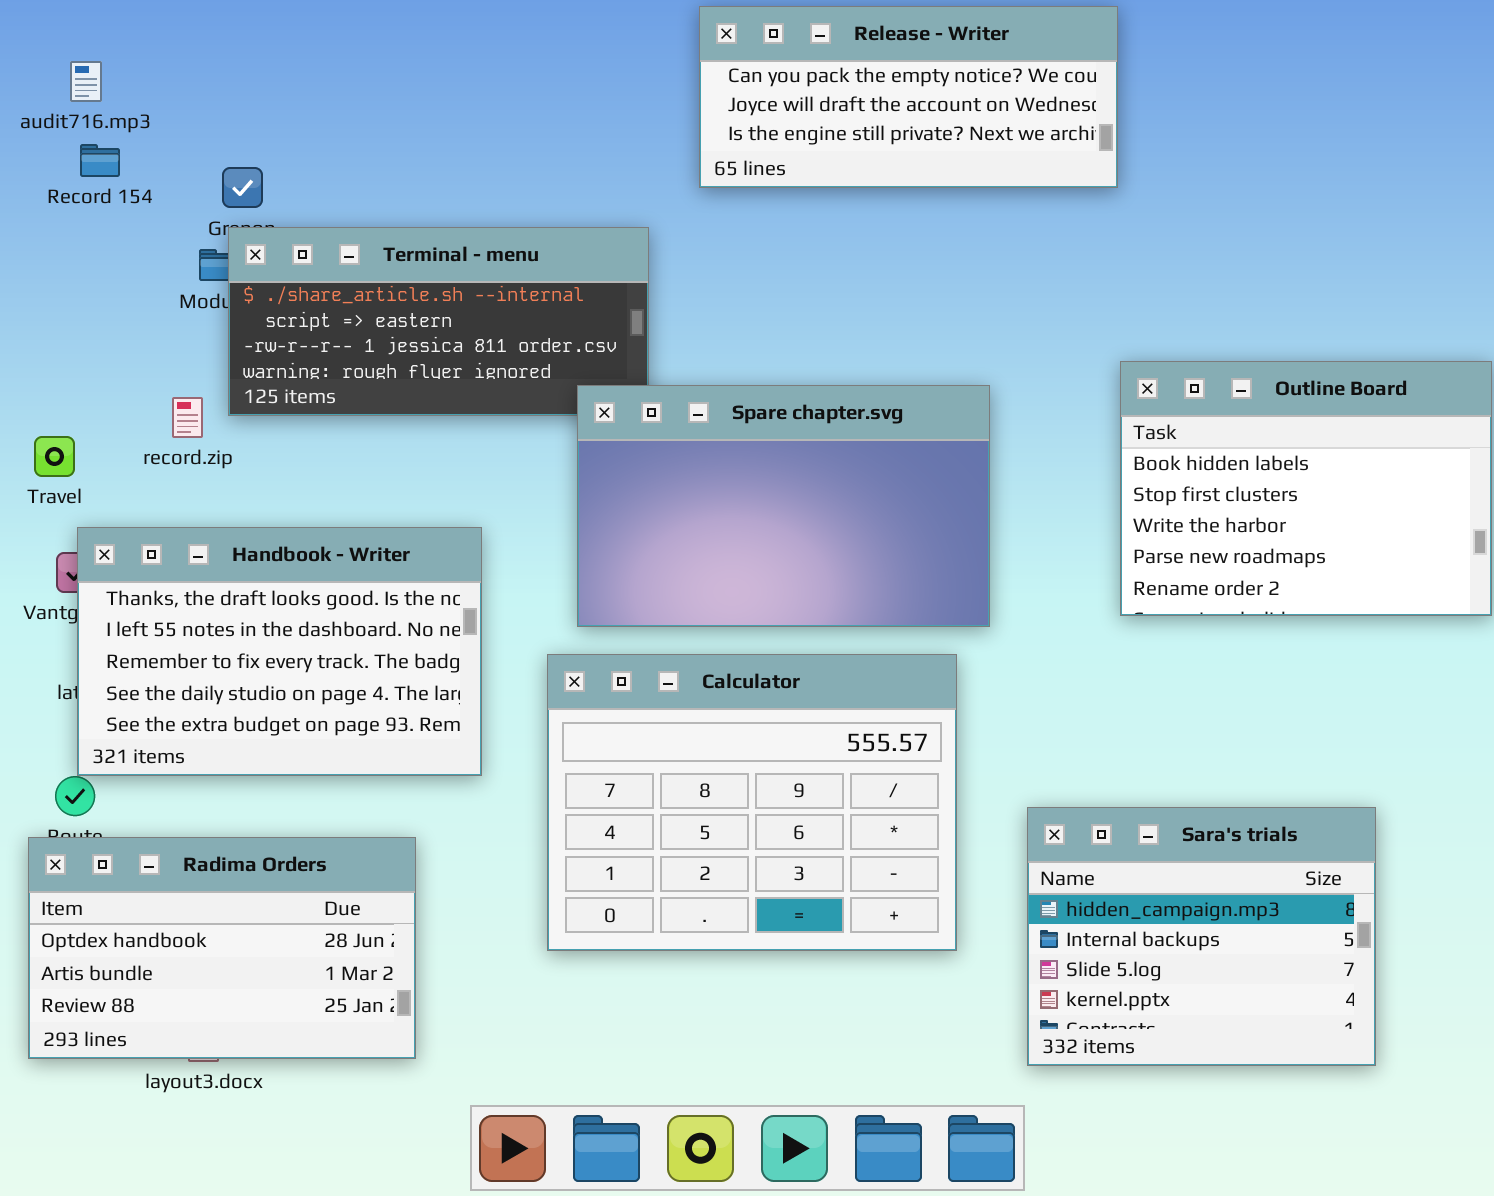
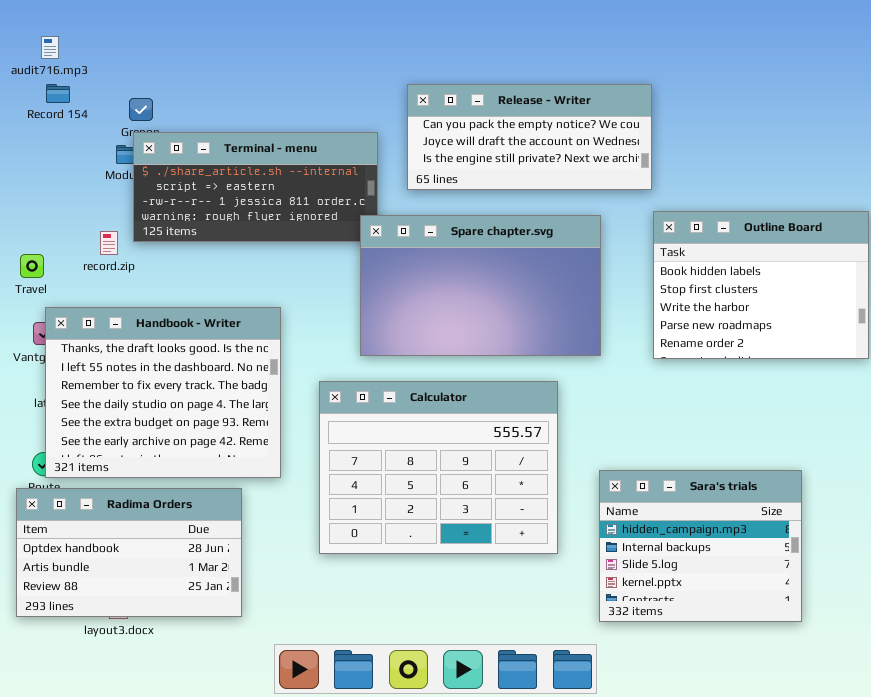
Release - Writer: [699,6,1118,188] -> [407,84,652,190], moved
Spare chapter.svg: [577,385,990,627] -> [360,215,601,356], moved
Handbook - Writer: [77,527,482,776] -> [45,307,281,478], resized

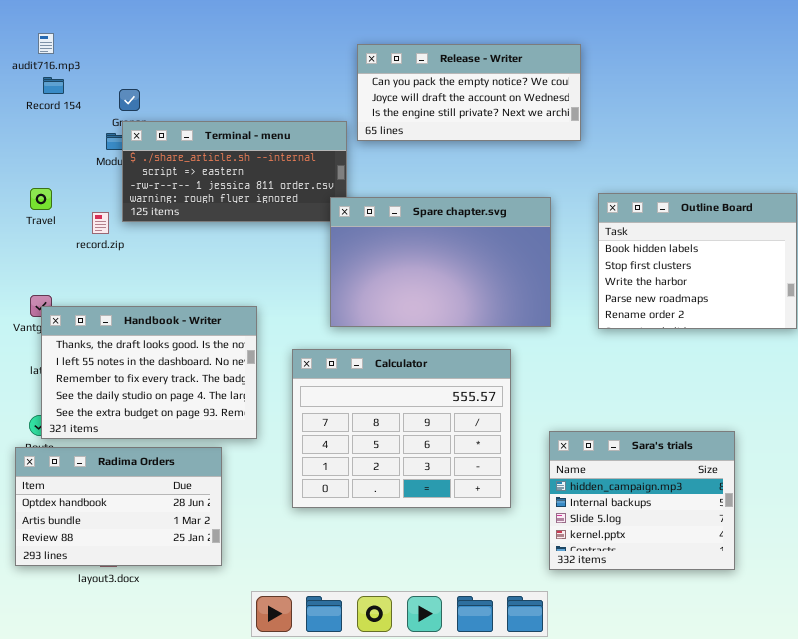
Release - Writer: [407,84,652,190] -> [357,44,581,141], moved
Travel: [20,254,44,278] -> [30,188,52,210], moved
Handbook - Writer: [45,307,281,478] -> [41,306,257,439], resized

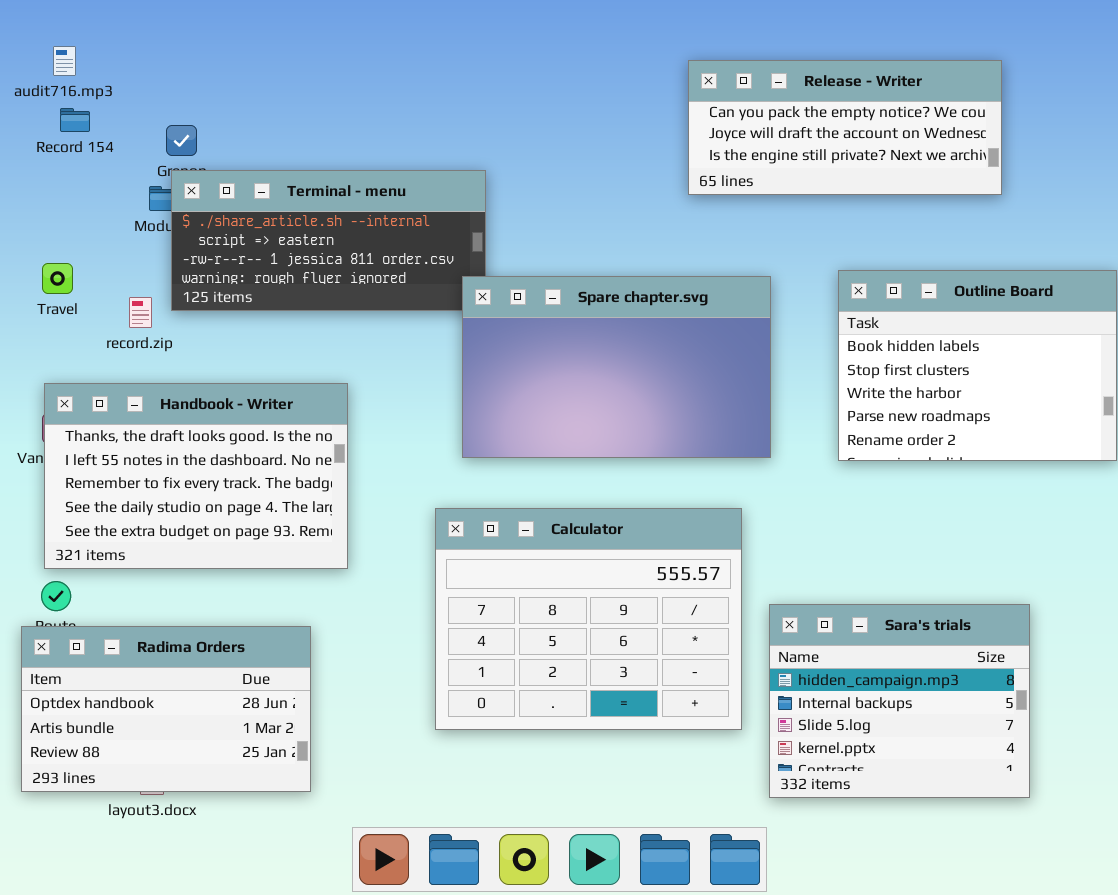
Release - Writer: [357,44,581,141] -> [688,60,1002,195], moved
Handbook - Writer: [41,306,257,439] -> [44,383,348,569], moved
Calculator: [292,349,511,508] -> [435,508,742,730], moved

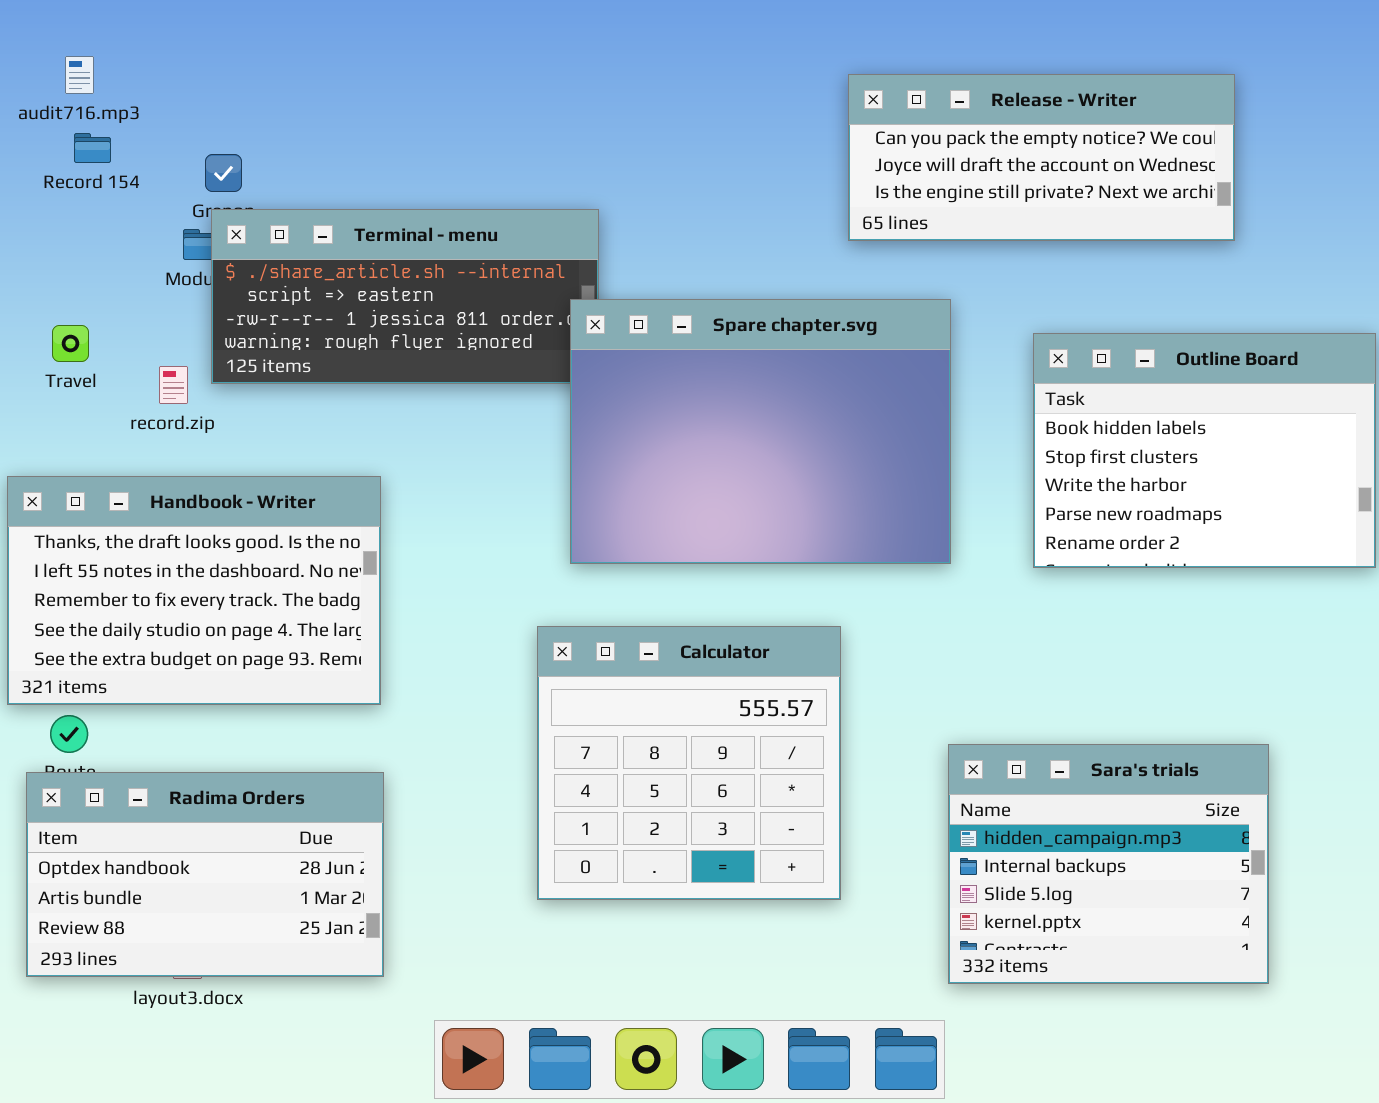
Spare chapter.svg: [462,276,771,458] -> [570,299,951,564], resized
Handbook - Writer: [44,383,348,569] -> [7,476,381,705], moved
Calculator: [435,508,742,730] -> [537,626,841,900], resized

